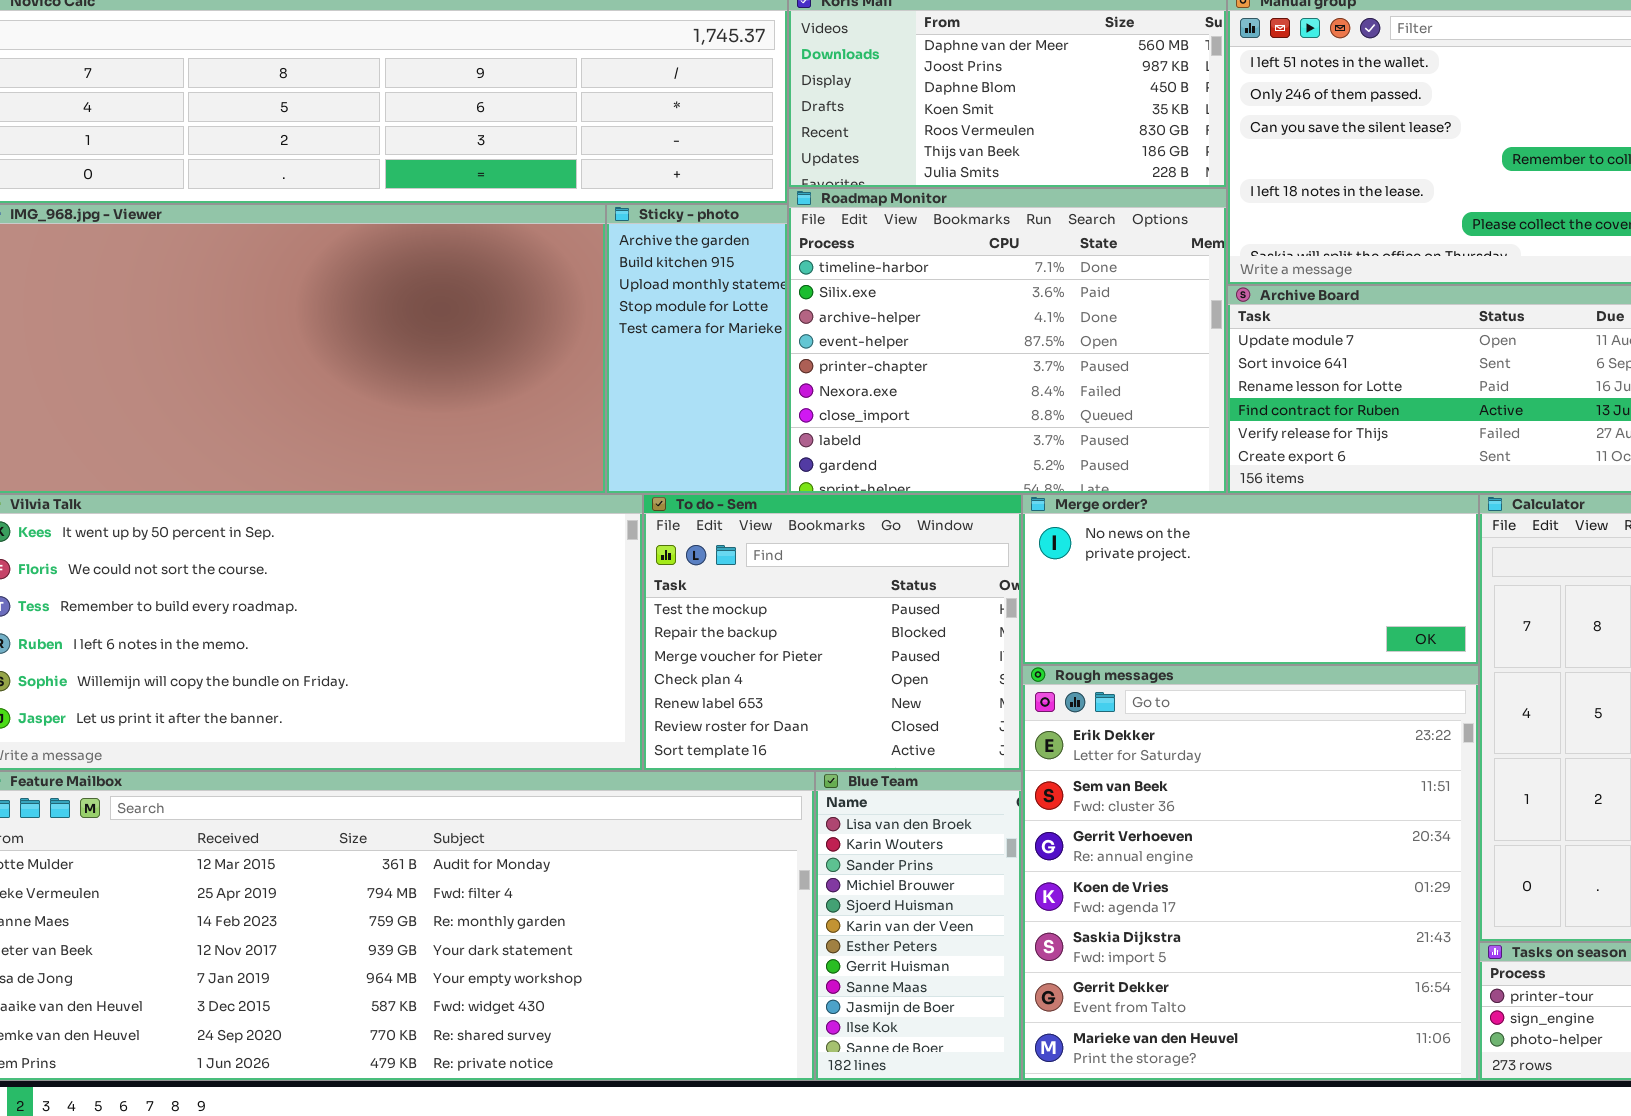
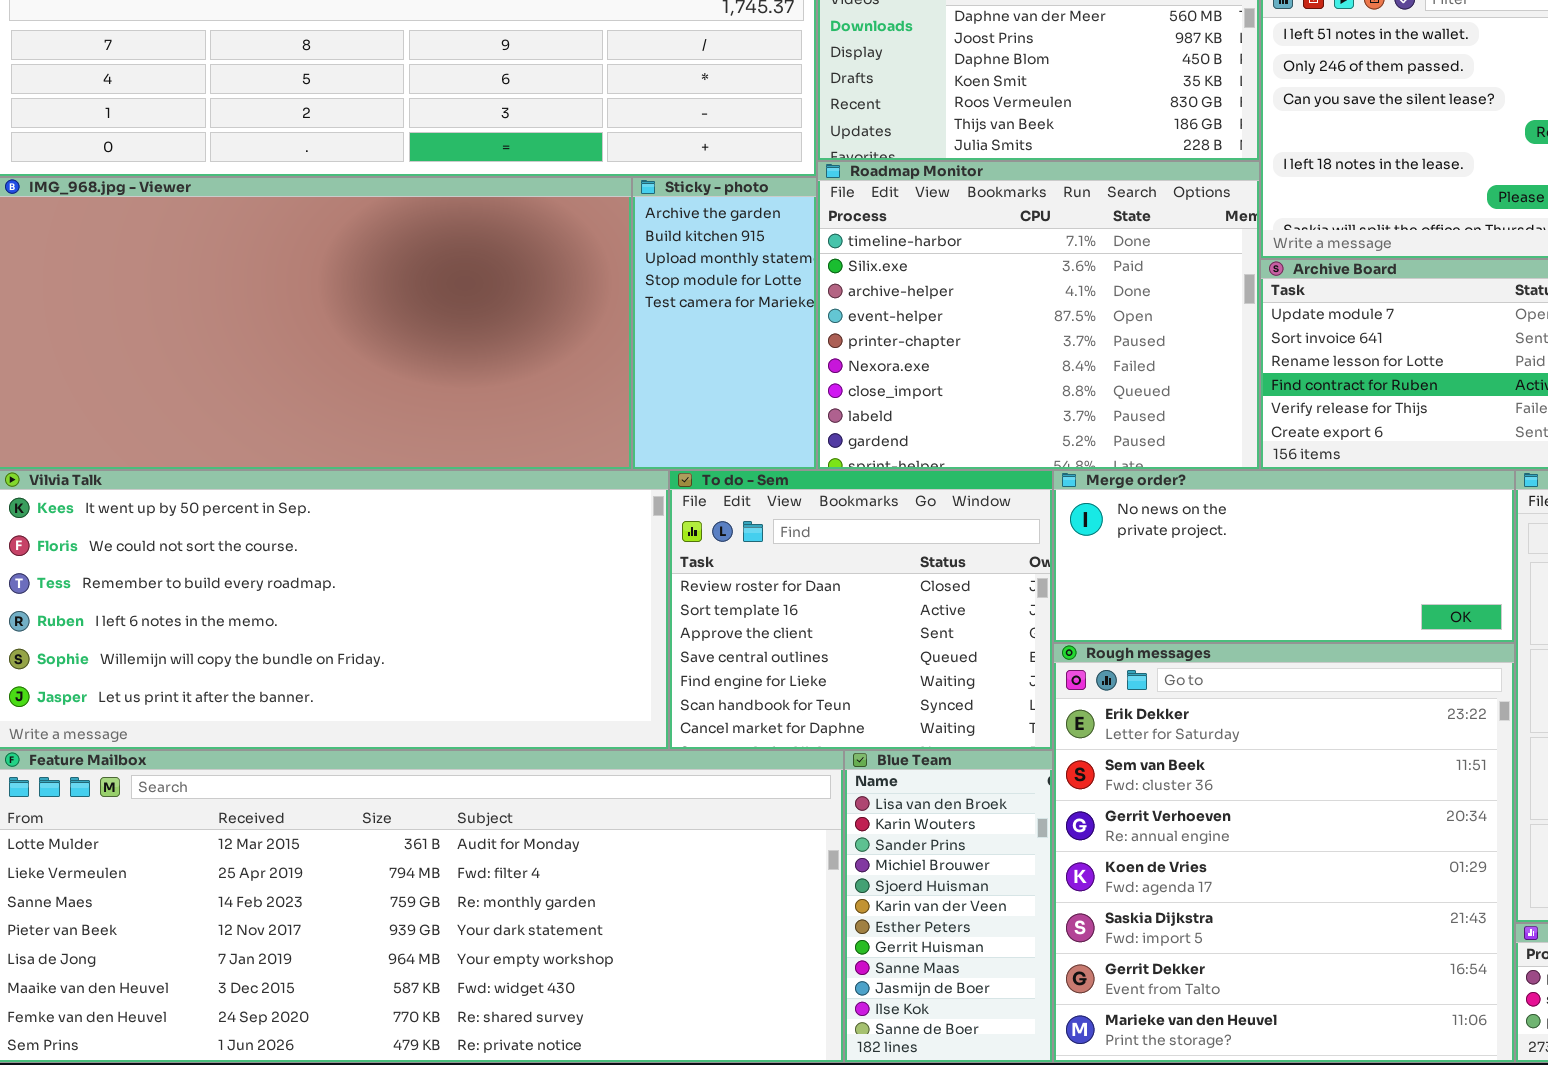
To do - Sem: [643,494,1022,771] -> [669,470,1053,750], scrolled down 5 rows

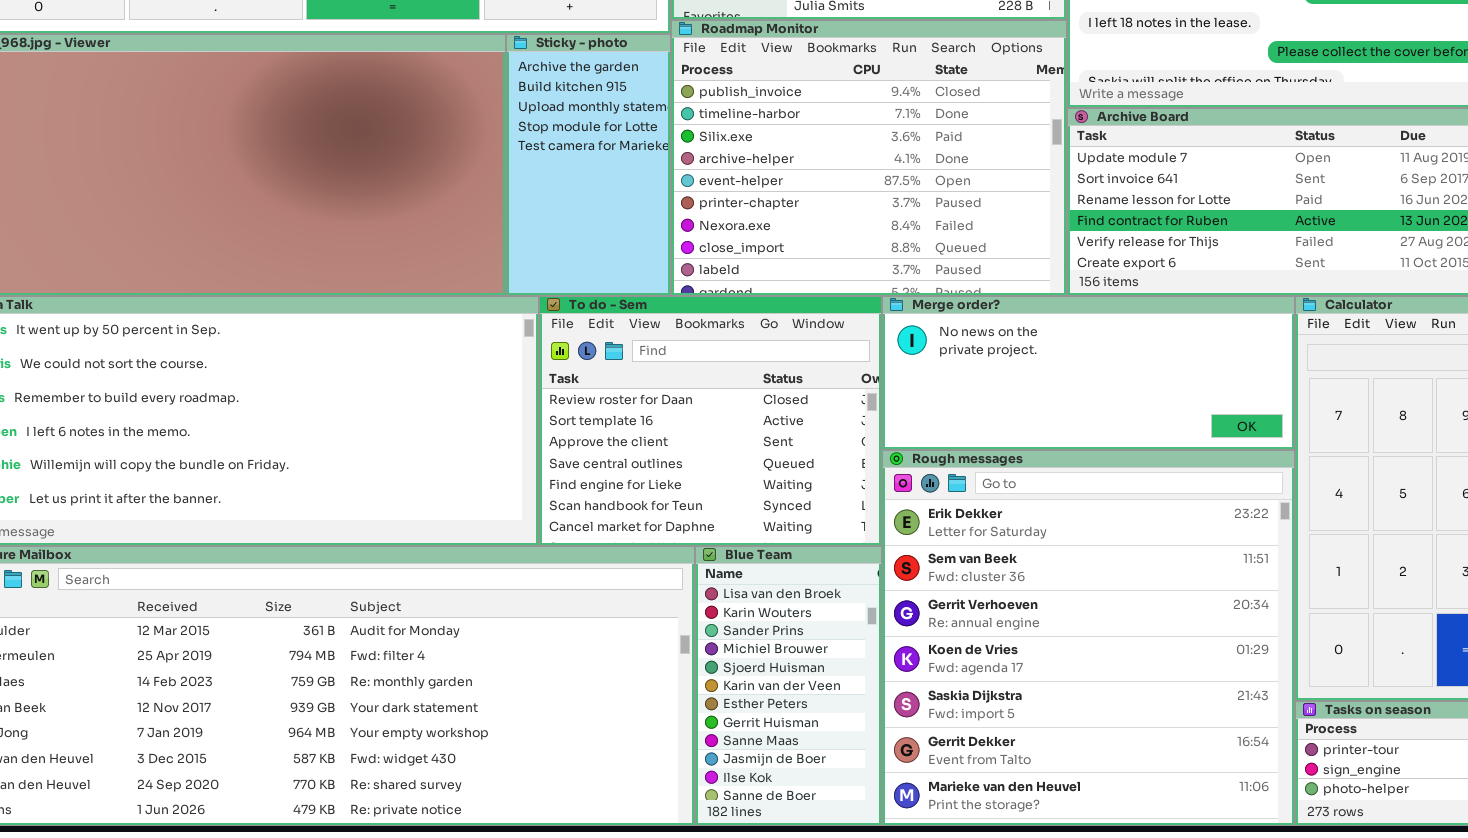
Roadmap Monitor: [817,161,1260,470] -> [671,20,1067,296], scrolled up 1 row

